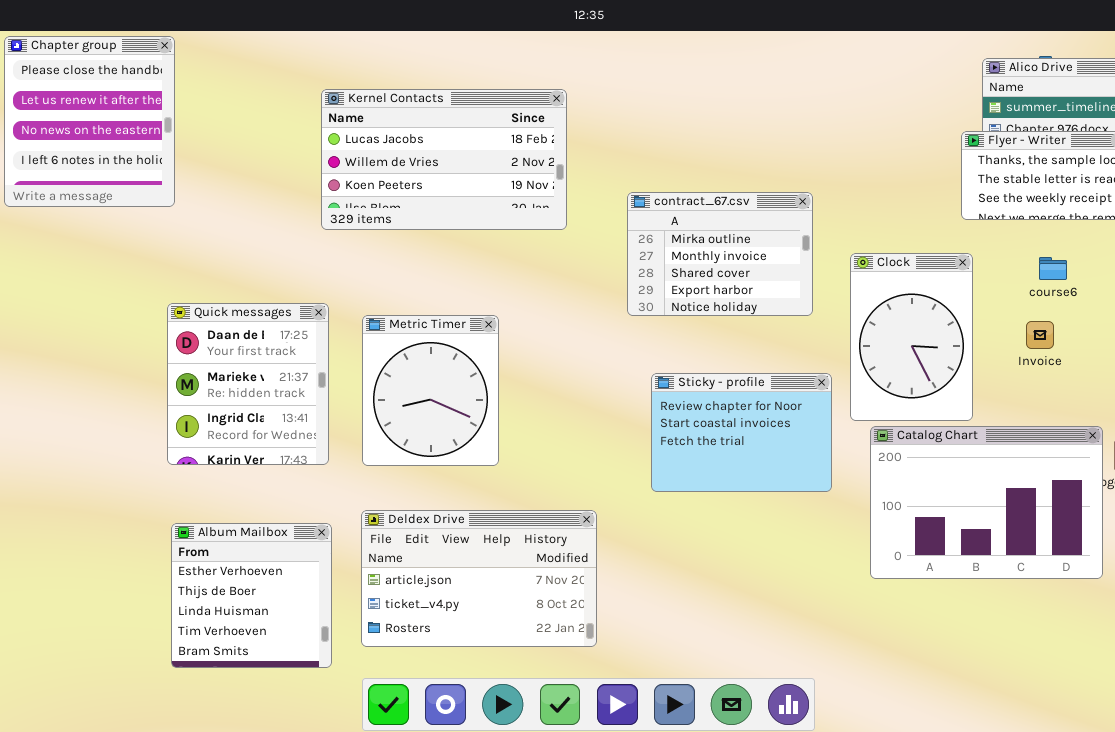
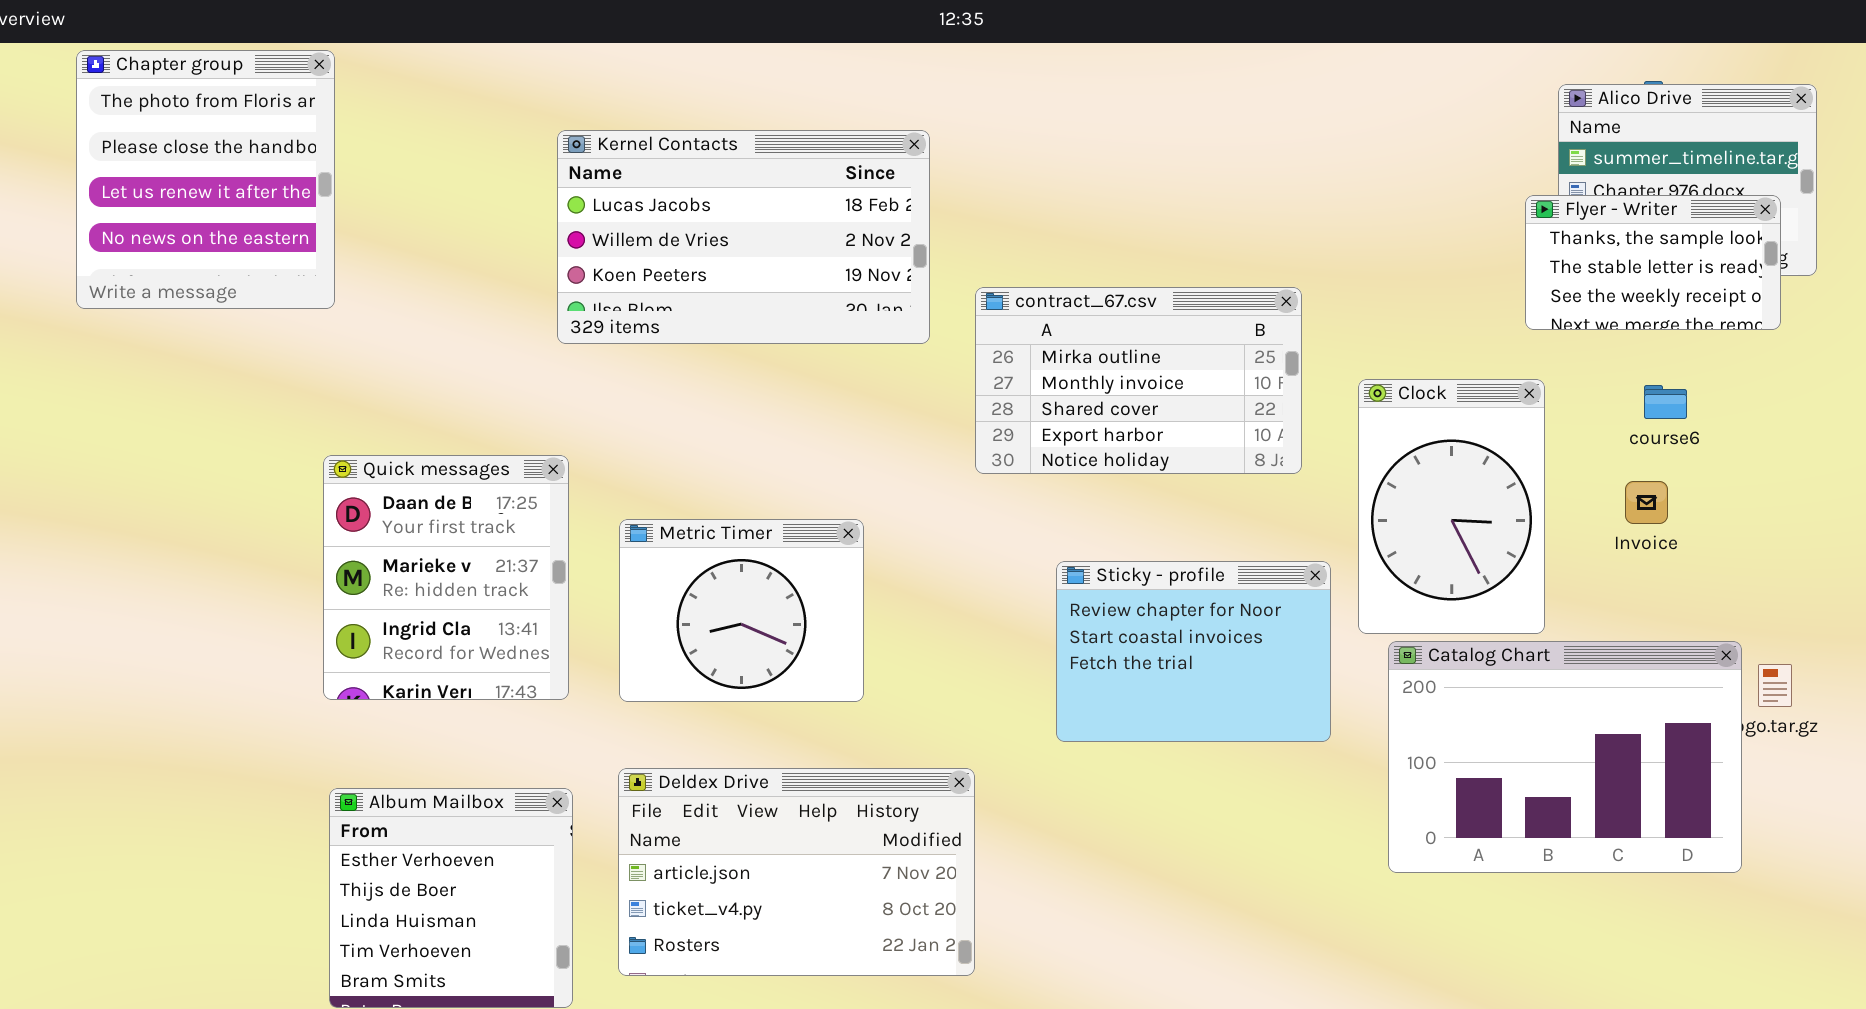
Chapter group: [4,36,175,207] -> [76,50,335,309], scrolled up 1 row
contract_67.csv: [627,192,813,316] -> [975,287,1302,474], resized
Metric Timer: [362,315,499,466] -> [619,519,864,702], resized

